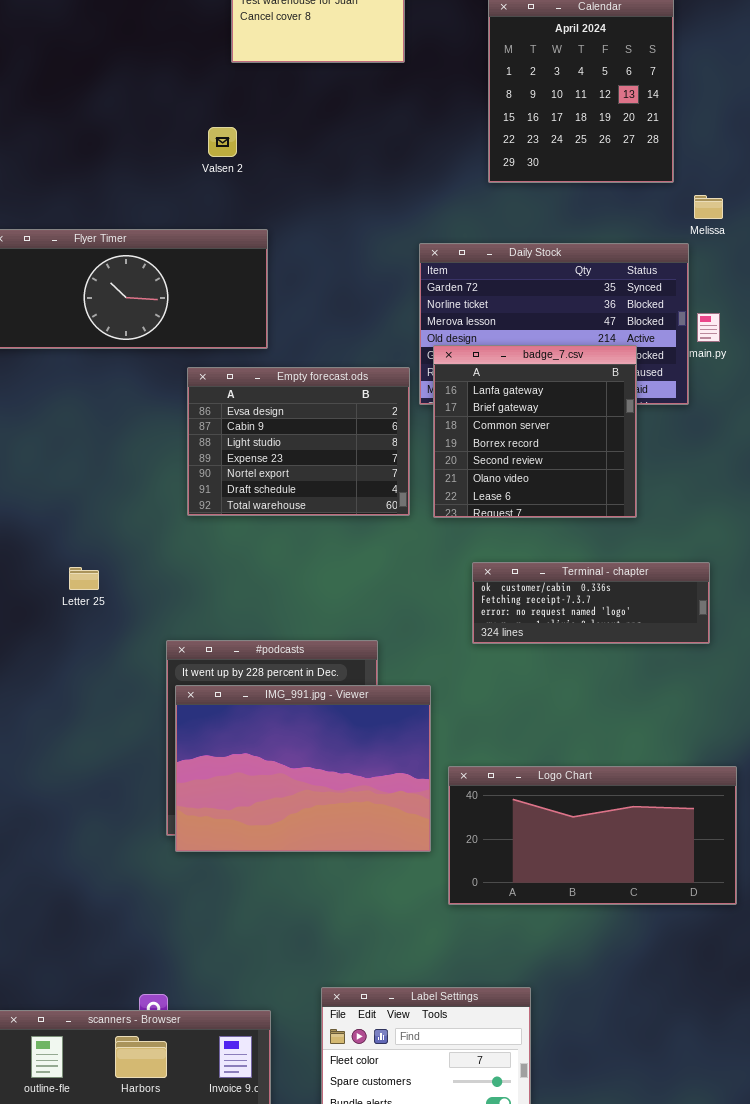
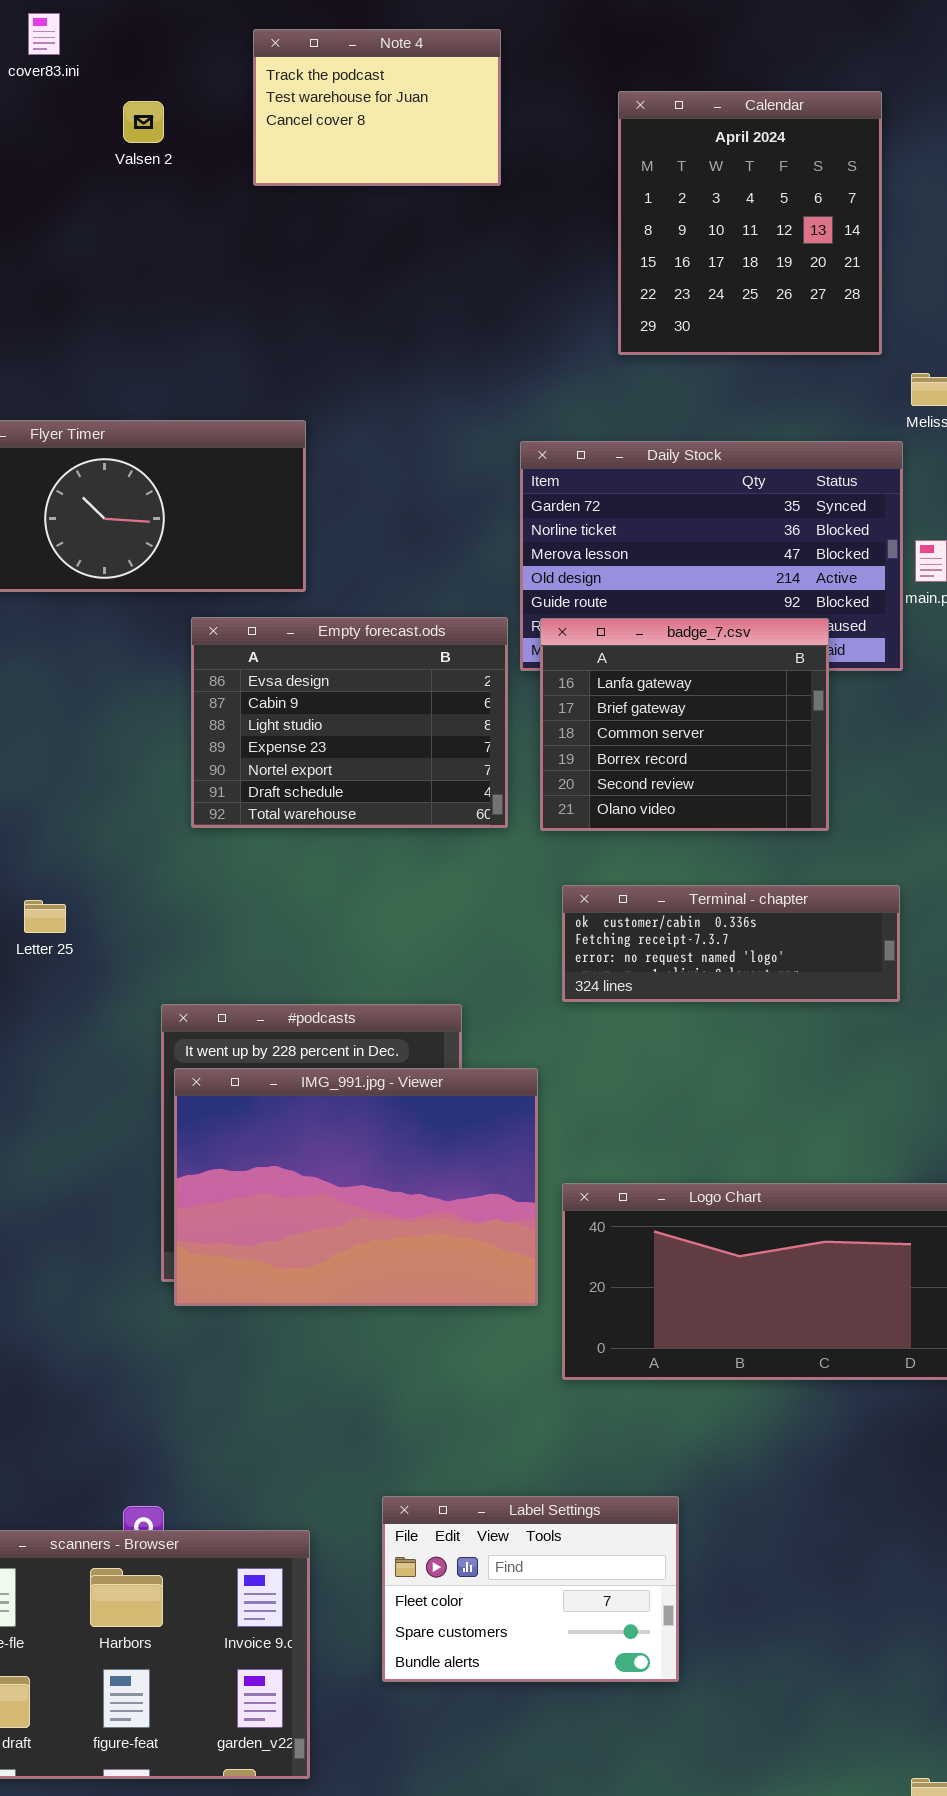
Valsen 2: [208,127,237,157] -> [123,101,164,143], moved
badge_7.csv: [433,345,637,518] -> [540,618,829,831], resized
Terminal - chapter: [472,562,710,644] -> [562,885,900,1002], moved

